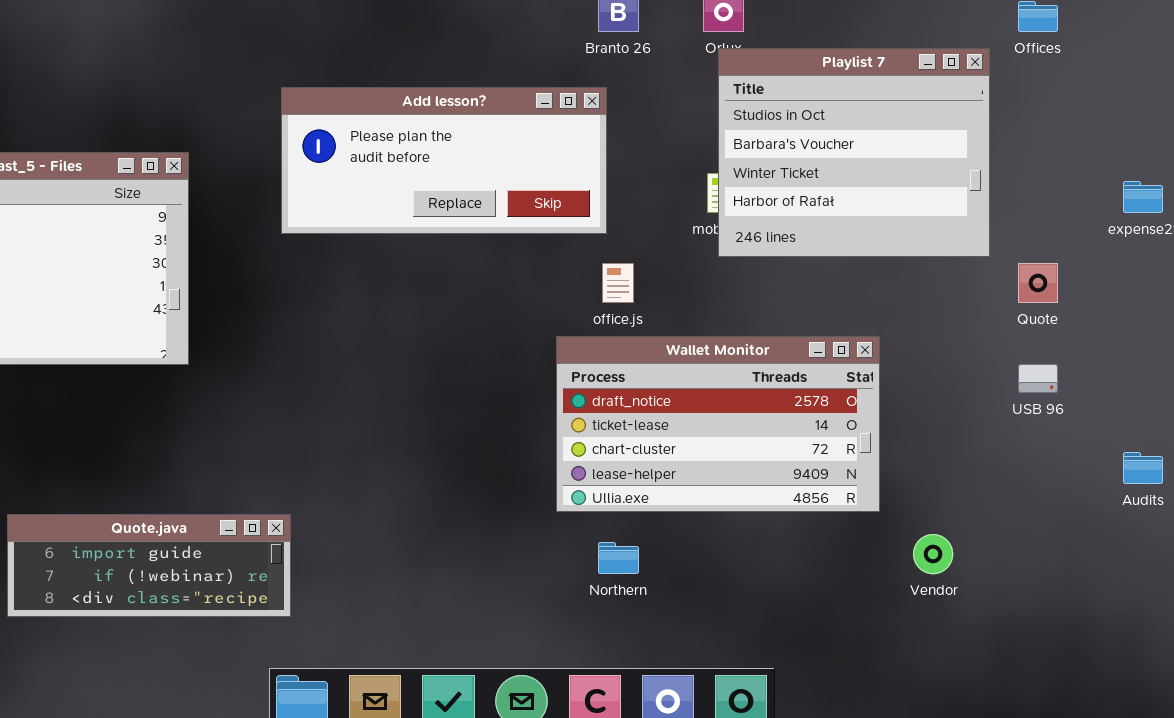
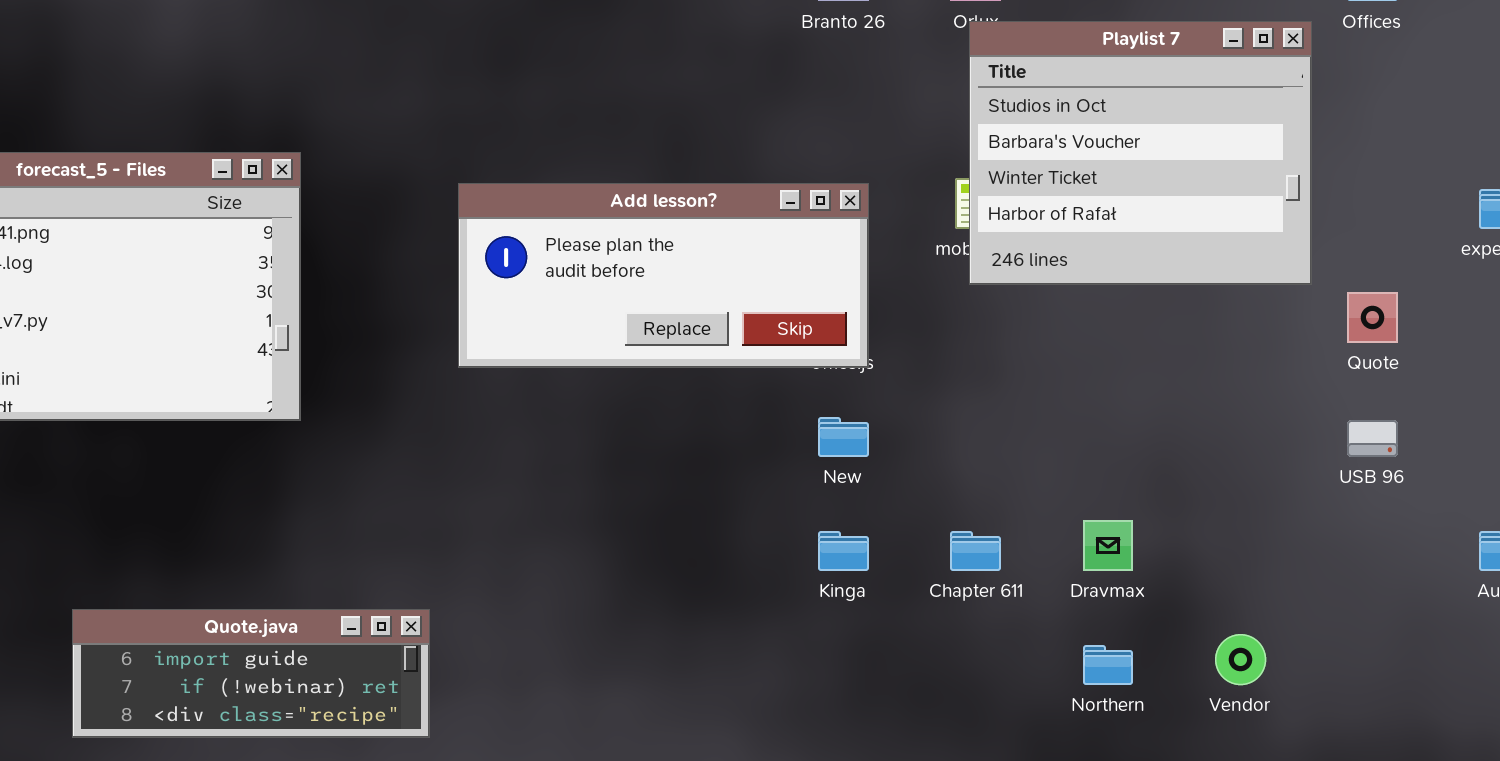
Add lesson?: [281,87,607,234] -> [458,183,869,368], moved
Wallet Monitor: [556,336,880,512] -> none, closed
Northern: [598,542,639,574] -> [1083,645,1133,685], moved

